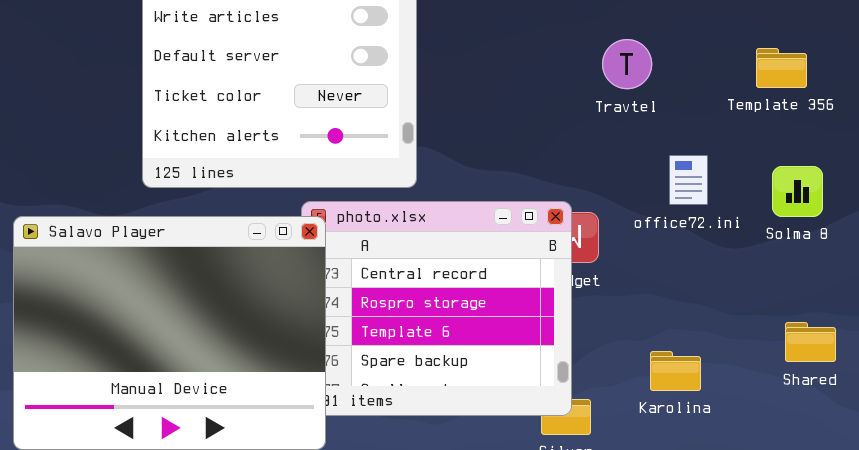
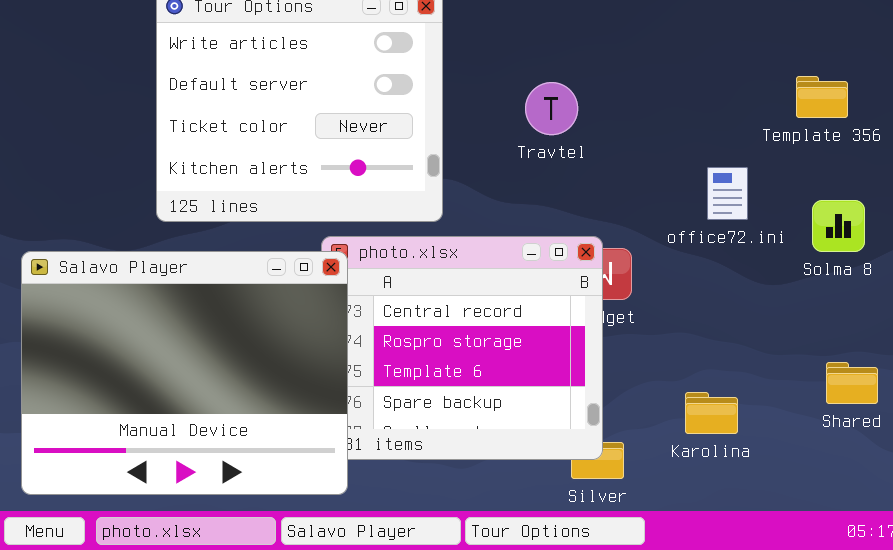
Travtel: [602,39,652,89] -> [525,82,578,135], moved
office72.ini: [669,155,708,205] -> [707,167,748,220], moved

